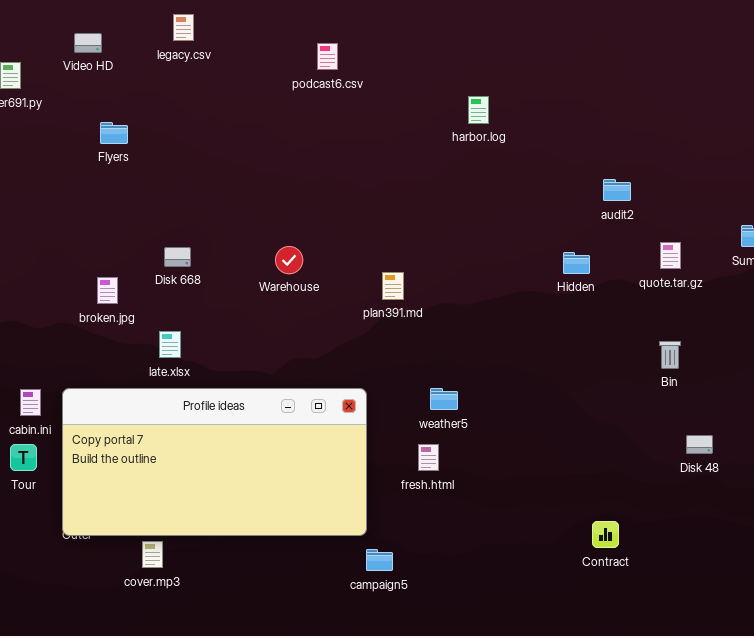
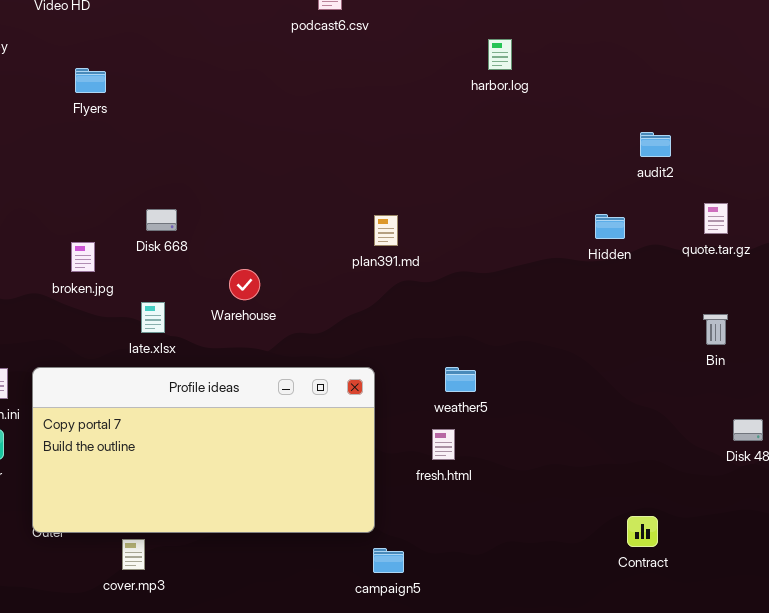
Warehouse: [275,246,303,274] -> [229,269,260,300], moved
plan391.md: [382,272,404,300] -> [374,215,398,246], moved

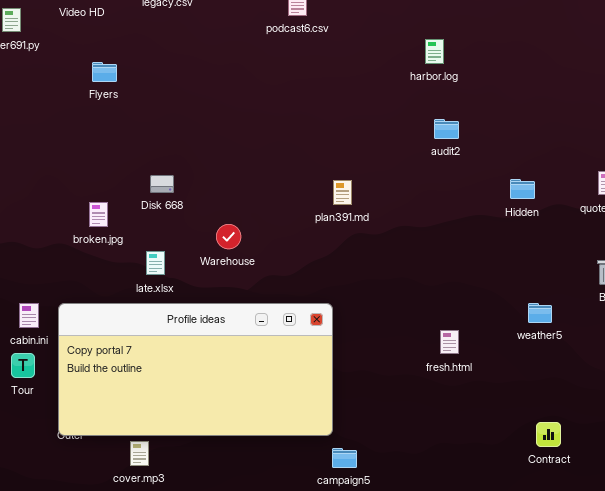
audit2: [640,132,671,157] -> [434,119,459,139], moved
weather5: [445,367,476,392] -> [528,303,552,323], moved
fresh.html: [432,429,455,460] -> [440,330,459,354], moved

